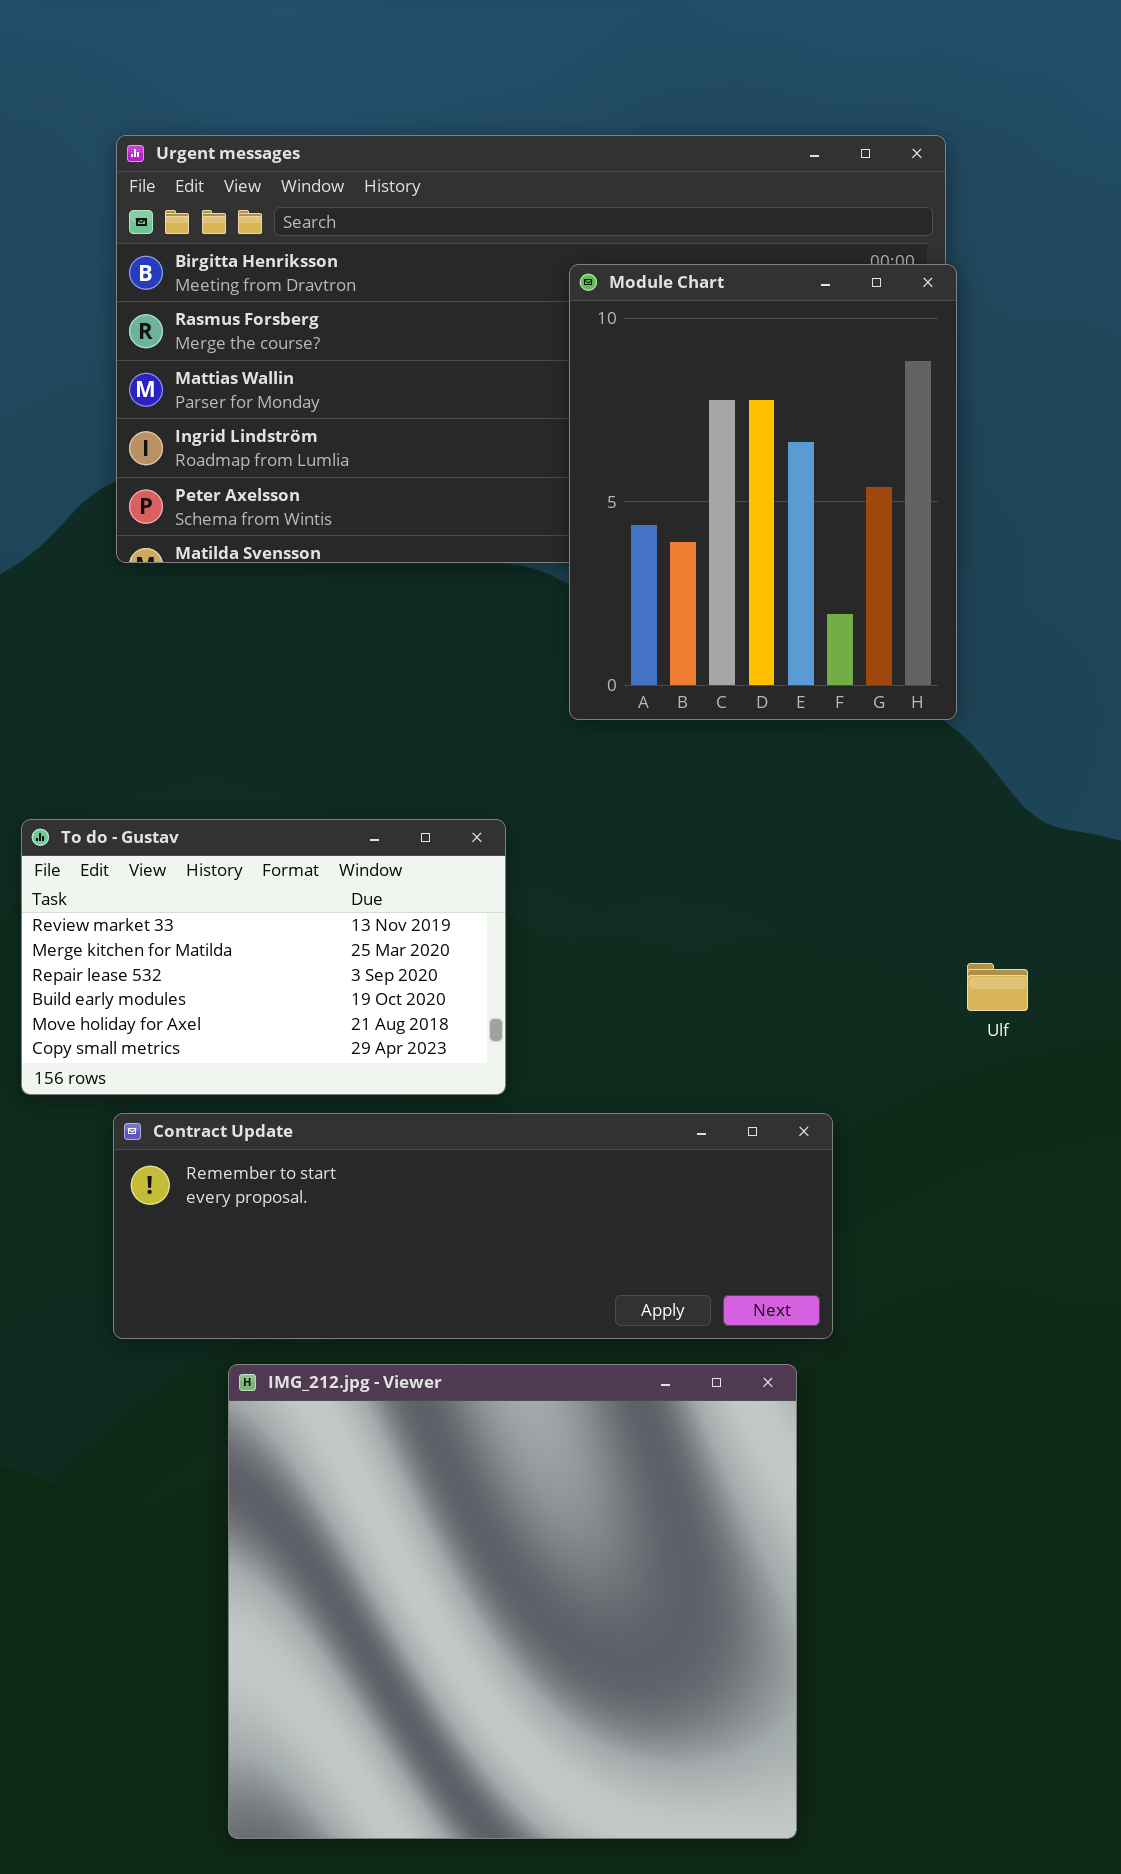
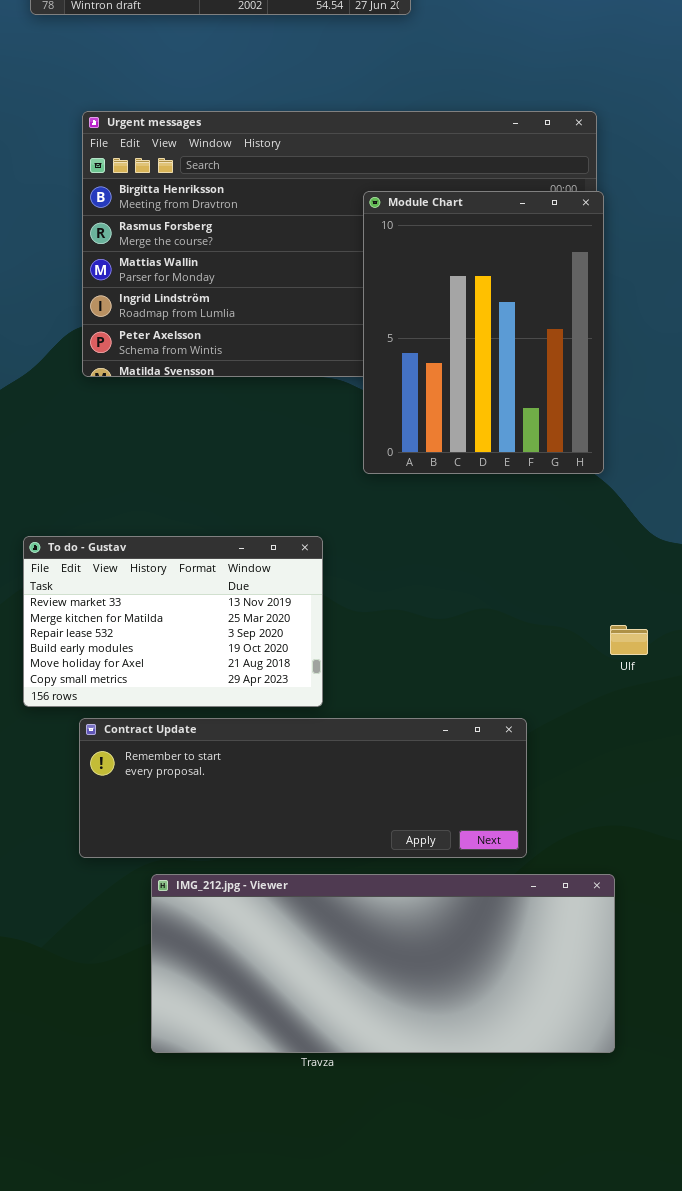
IMG_212.jpg - Viewer: [228,1364,797,1839] -> [151,874,615,1053], resized

